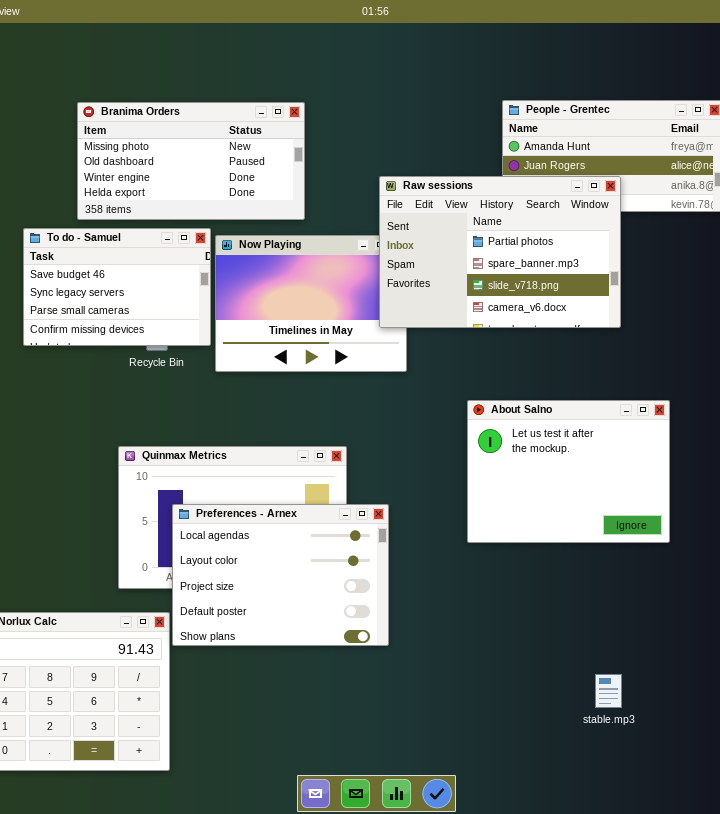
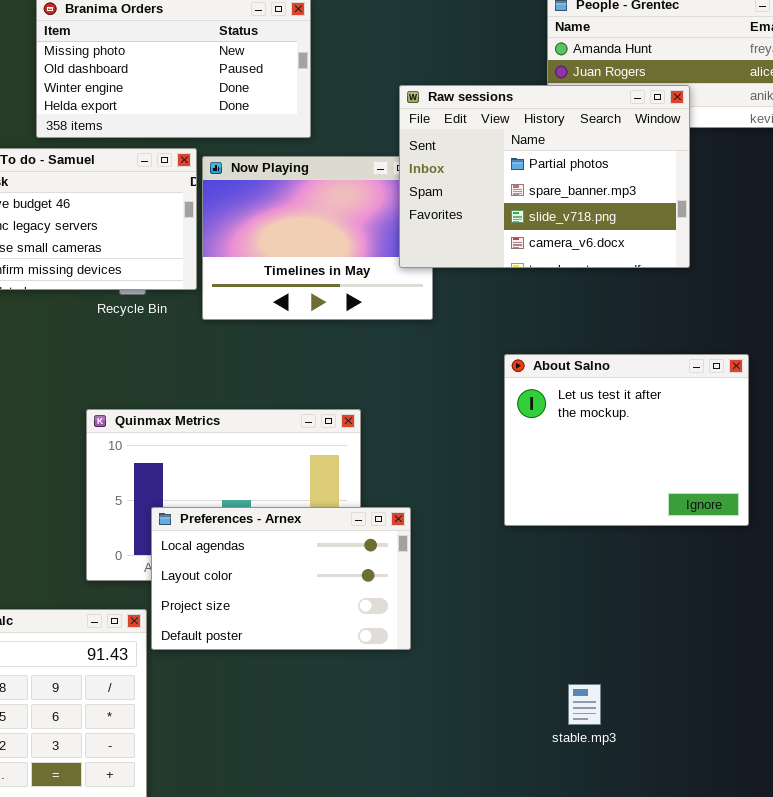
Preferences - Arnex: [172,504,389,646] -> [151,507,411,650], resized
stable.mp3: [595,674,622,708] -> [568,684,601,725], moved

